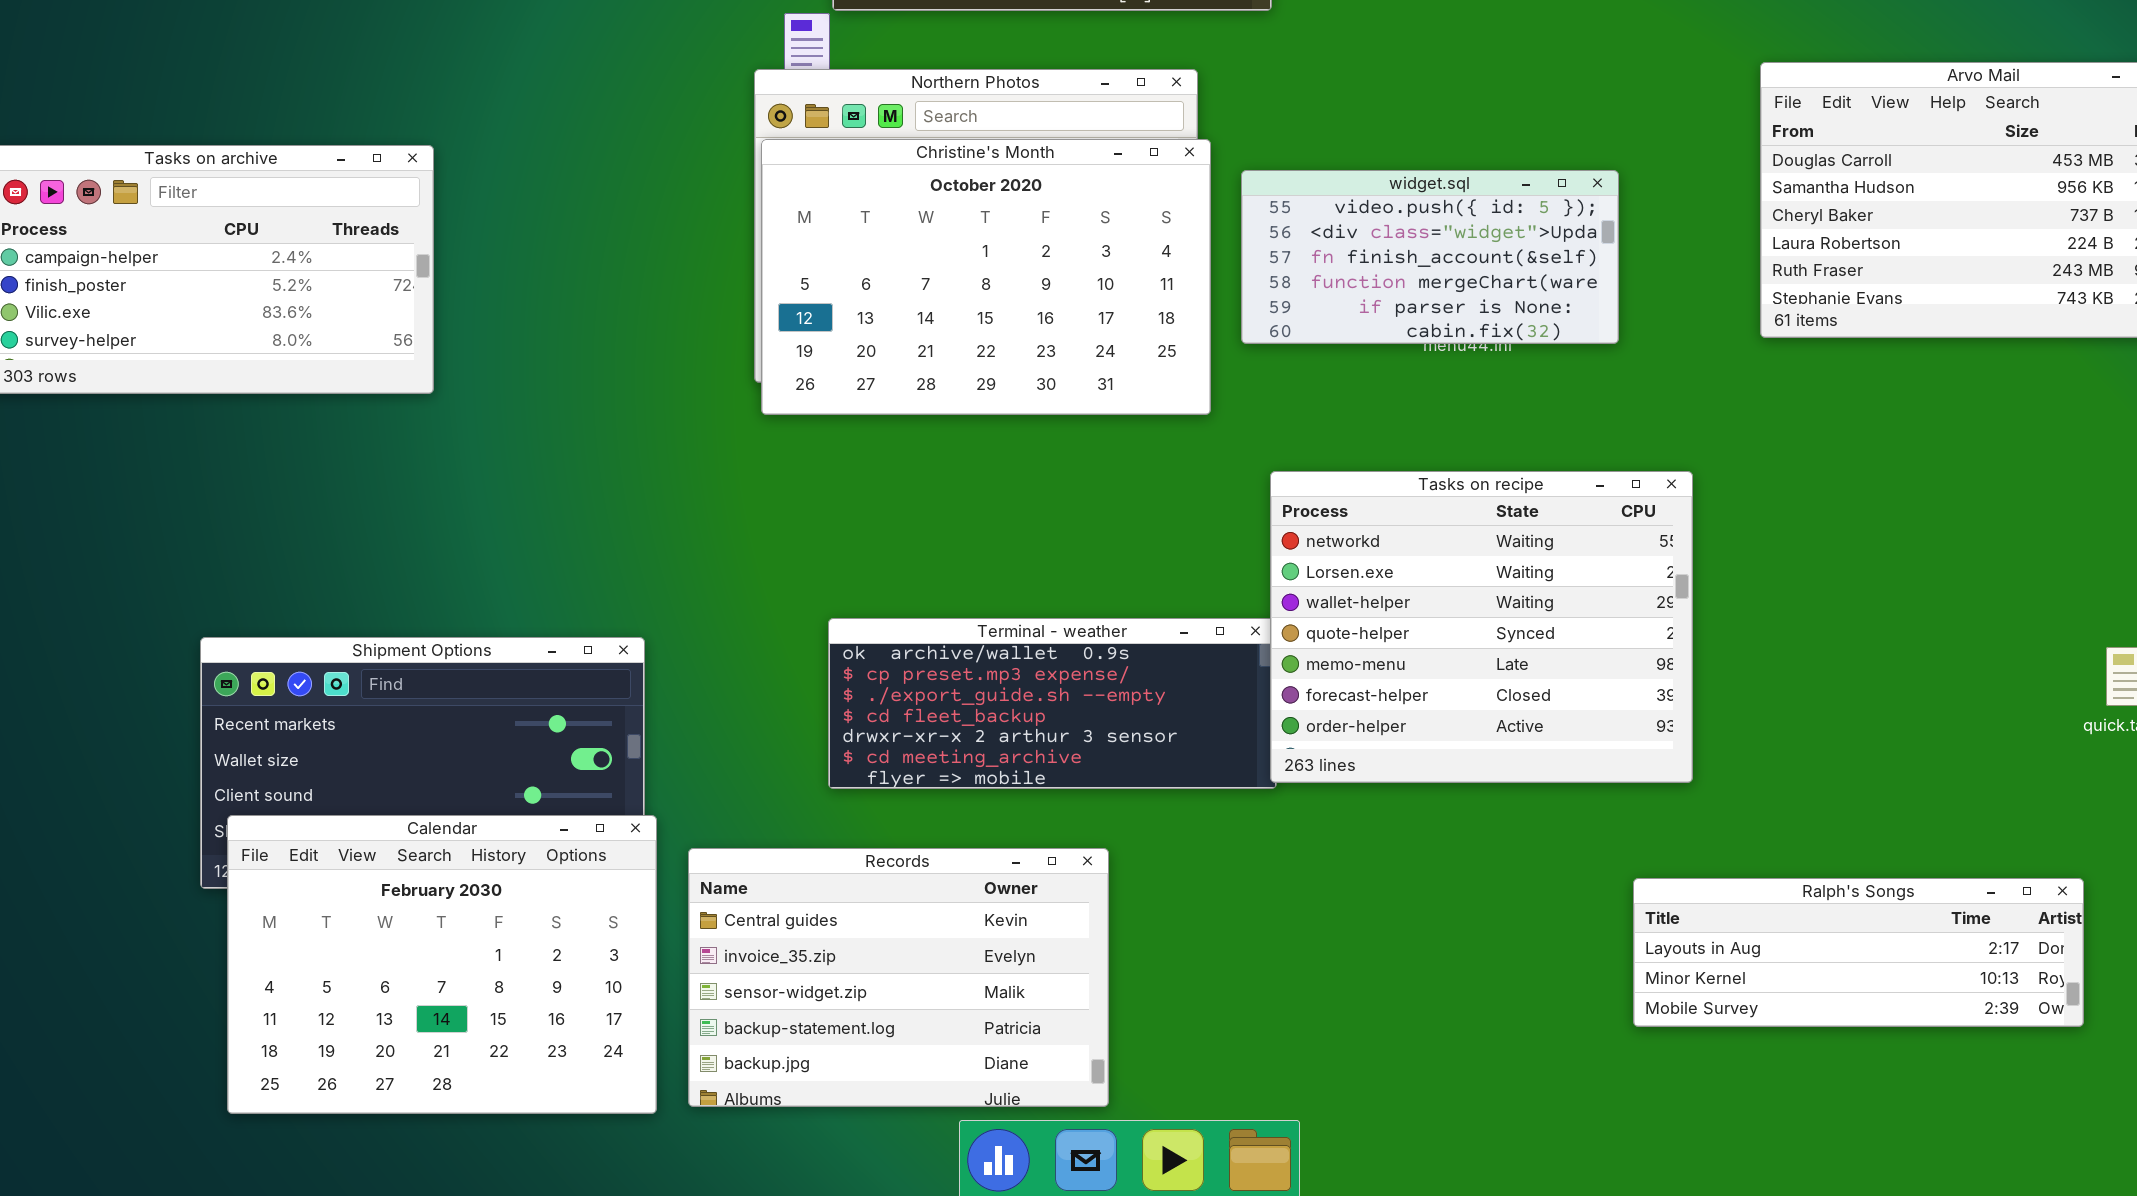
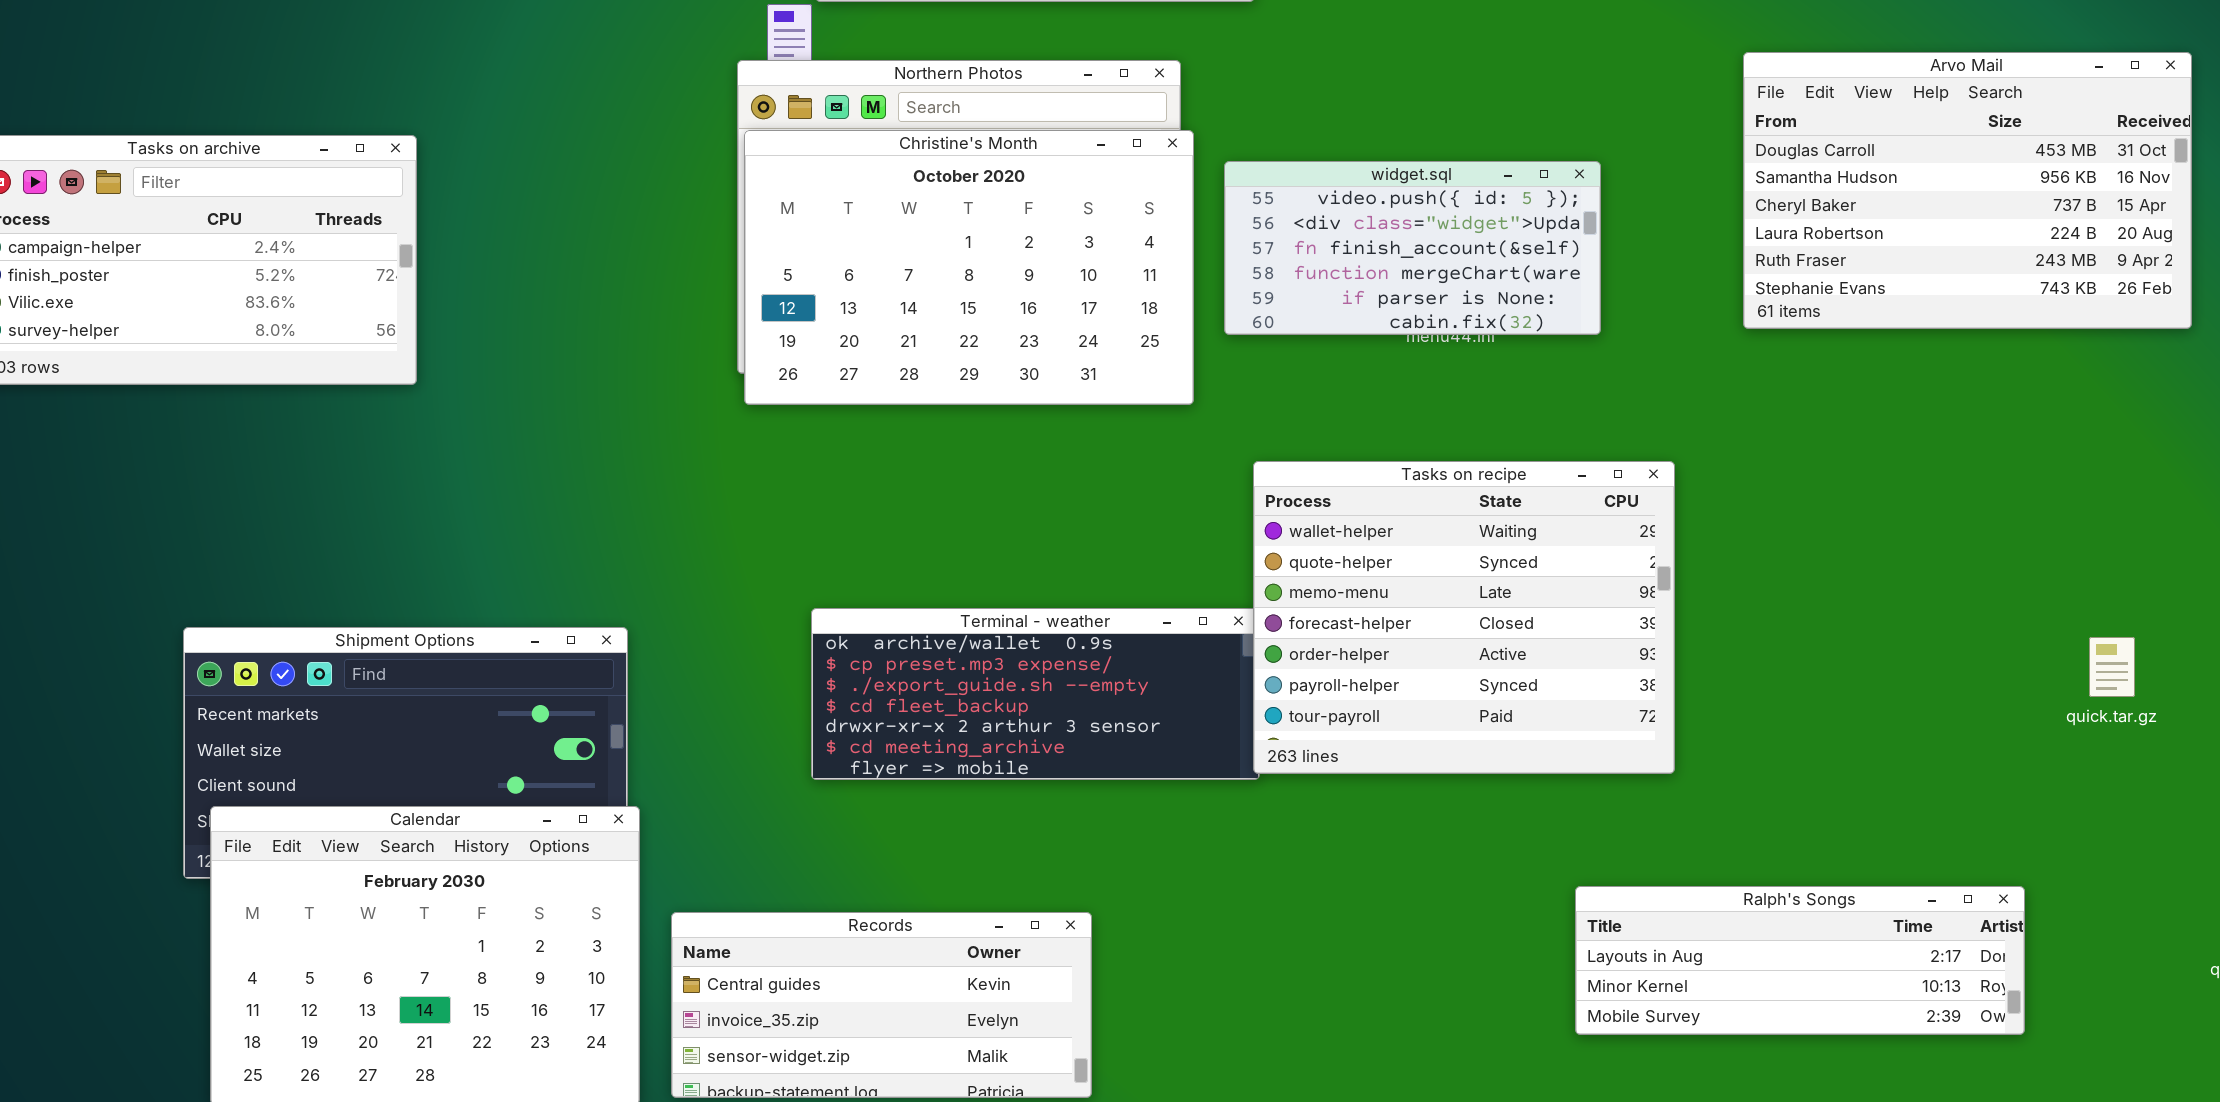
Tasks on recipe: [1270,471,1693,783] -> [1253,461,1675,774], scrolled down 2 rows
Records: [688,848,1109,1107] -> [671,912,1092,1098], resized
Ralph's Songs: [1633,878,2084,1027] -> [1575,886,2025,1035], moved

